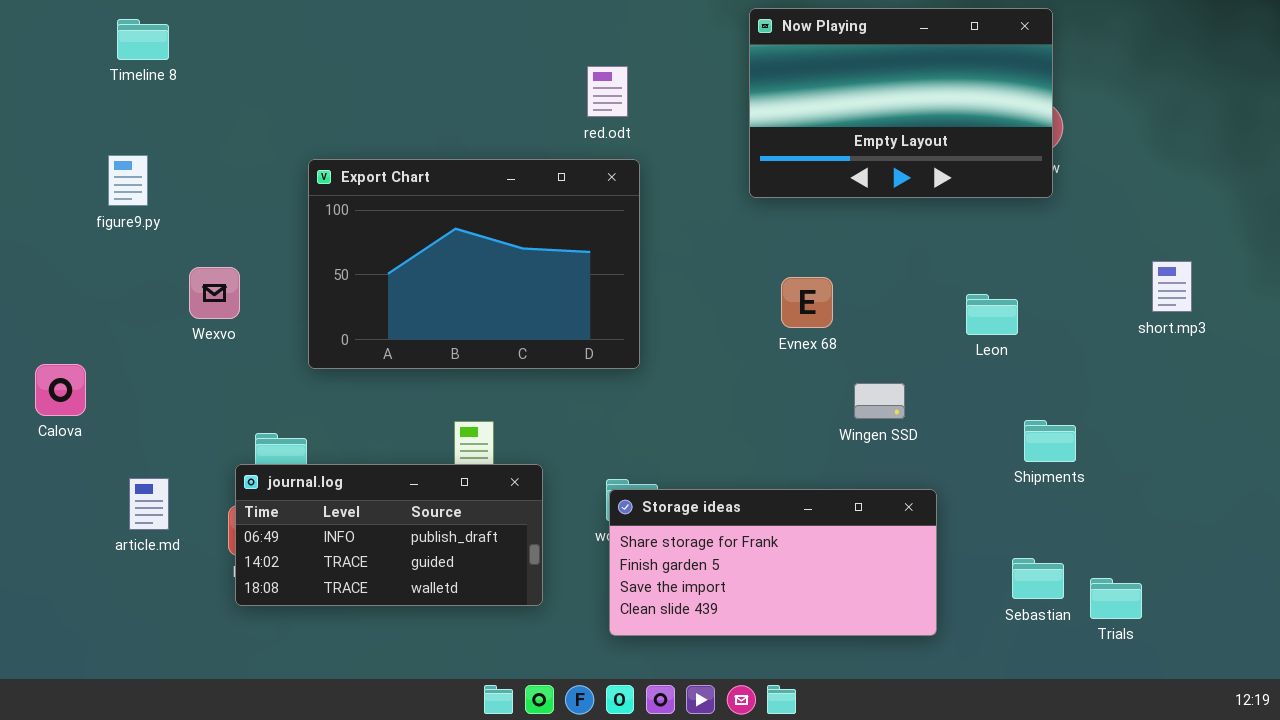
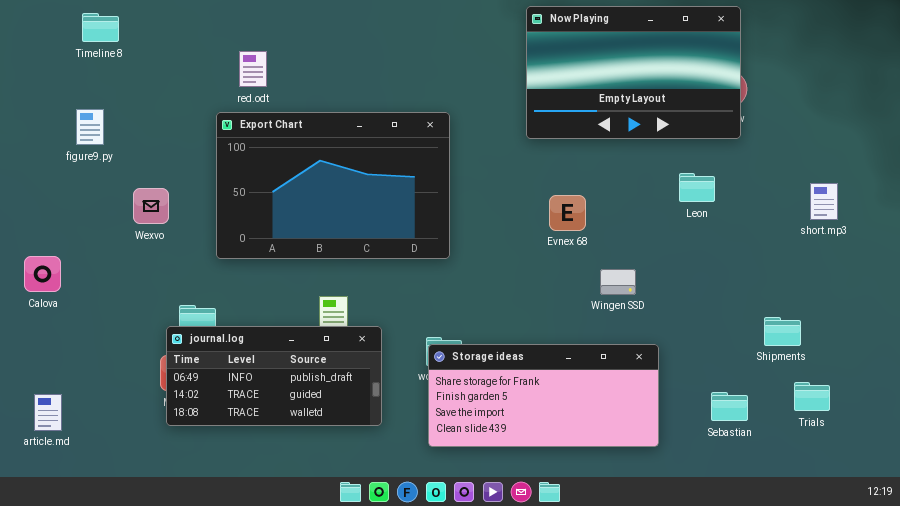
red.odt: [587,66,628,117] -> [239,51,267,87], moved
Leon: [966,294,1018,335] -> [679,173,715,202], moved
Shipments: [1024,420,1076,462] -> [764,317,801,346], moved
article.md: [129,478,169,530] -> [34,394,62,431], moved
Trials: [1090,578,1142,619] -> [794,382,830,411], moved

